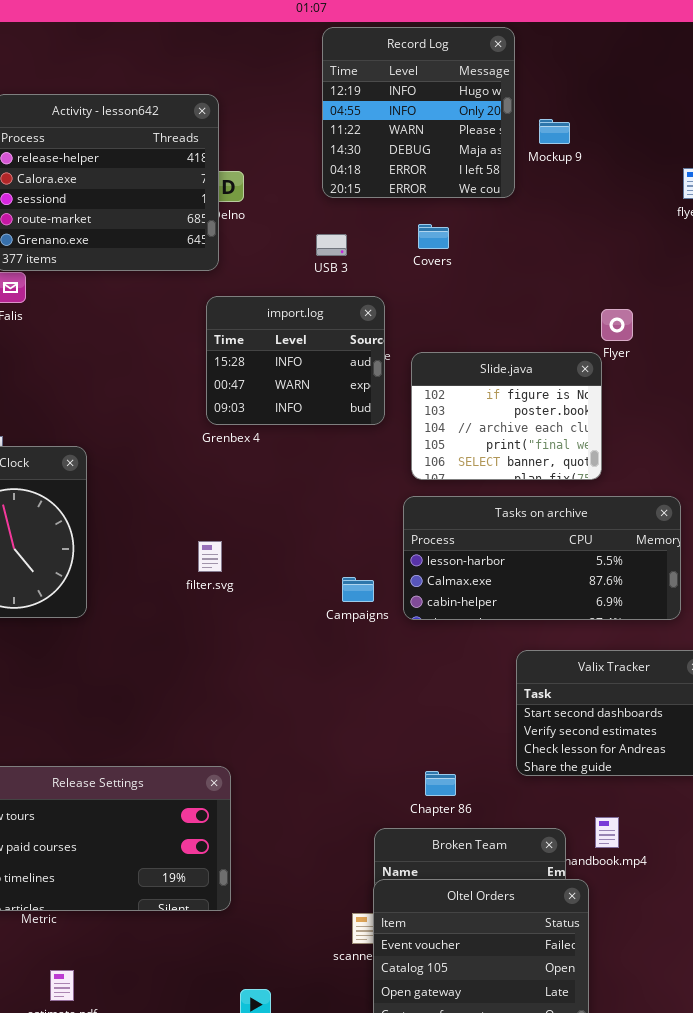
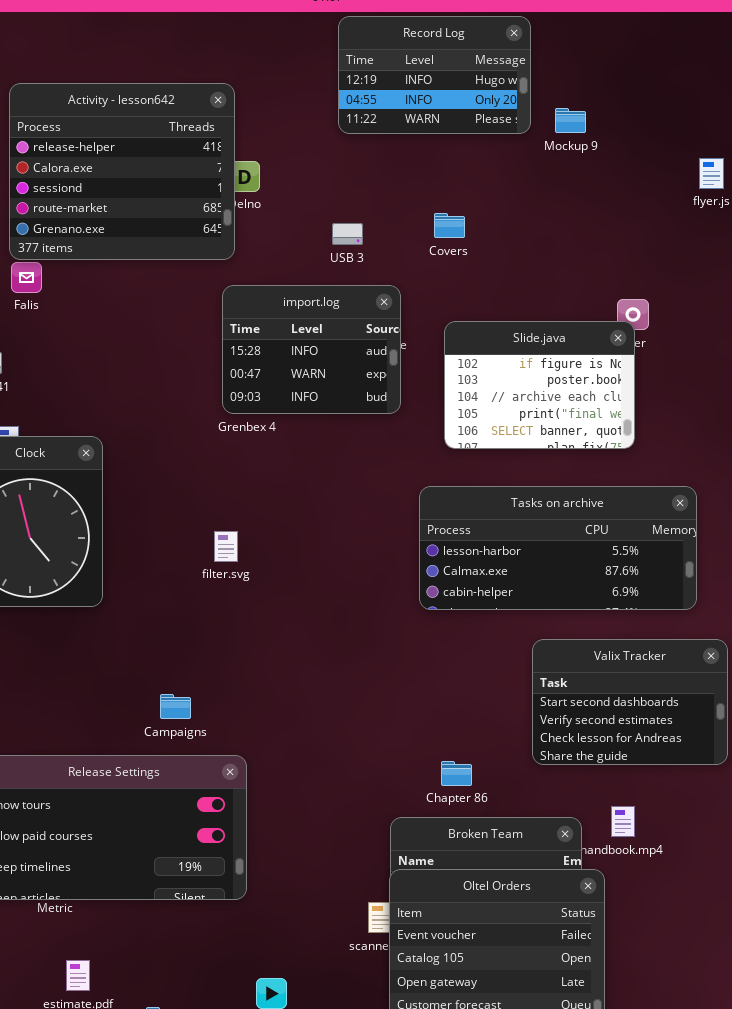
Record Log: [322,27,515,198] -> [338,16,531,134], resized
Slide.java: [411,352,602,480] -> [444,321,635,449], moved
Campaigns: [342,577,374,602] -> [160,694,191,719], moved

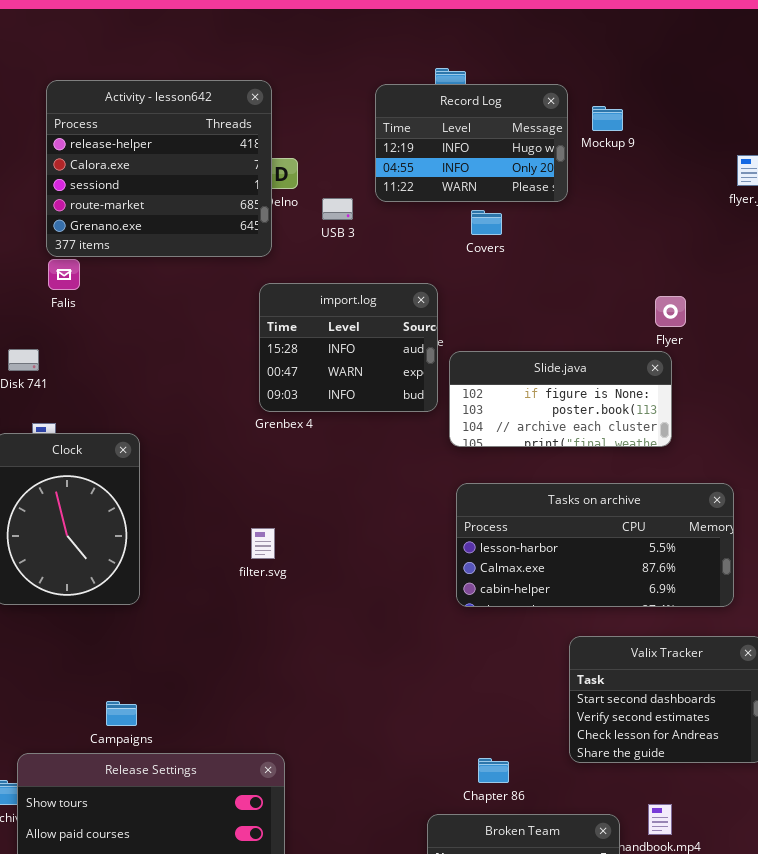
Record Log: [338,16,531,134] -> [375,84,568,202], moved
USB 3: [332,223,363,245] -> [322,198,353,220], moved
Slide.java: [444,321,635,449] -> [449,351,672,447], resized
Campaigns: [160,694,191,719] -> [106,701,137,726], moved

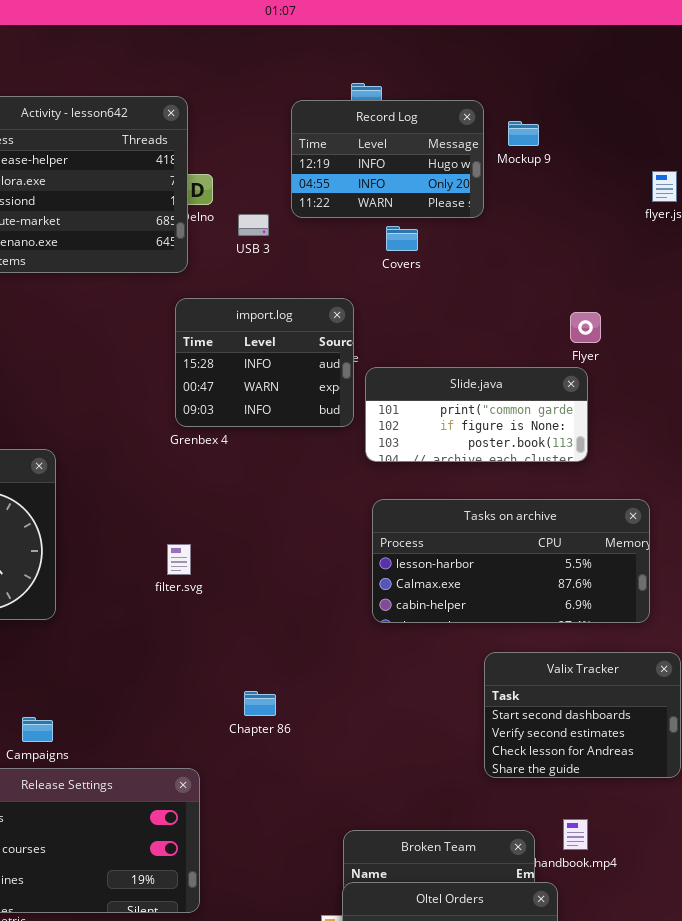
Slide.java: [449,351,672,447] -> [365,367,588,462], scrolled up 1 row
Chapter 86: [478,758,509,783] -> [244,691,276,716], moved

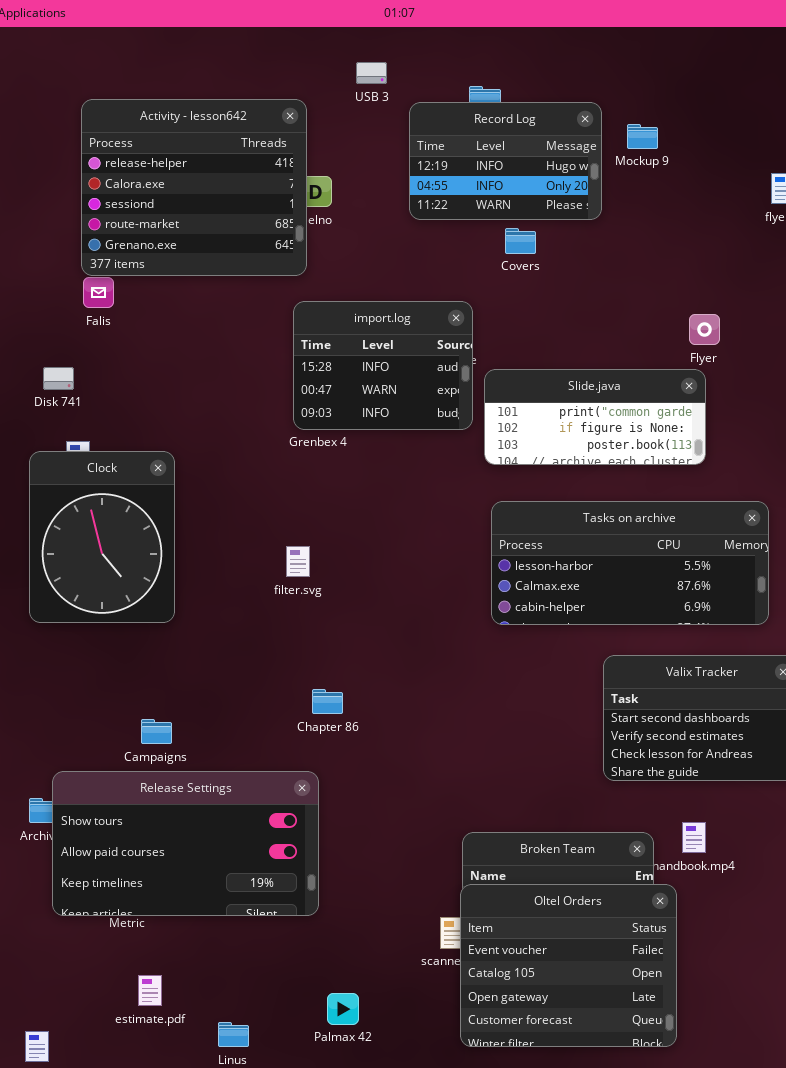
USB 3: [238,214,269,236] -> [356,62,387,84], moved
Chapter 86: [244,691,276,716] -> [312,689,343,714], moved

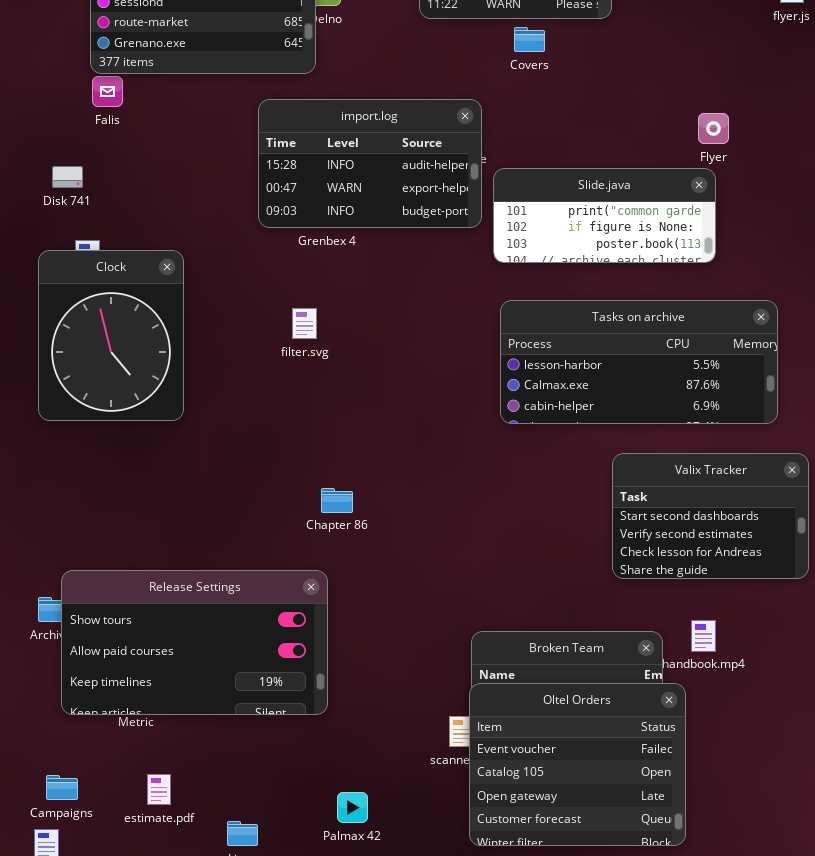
import.log: [293,301,473,430] -> [258,99,482,228], resized
filter.svg: [286,546,310,577] -> [292,308,317,339], moved
Campaigns: [141,719,172,744] -> [46,775,78,800], moved

